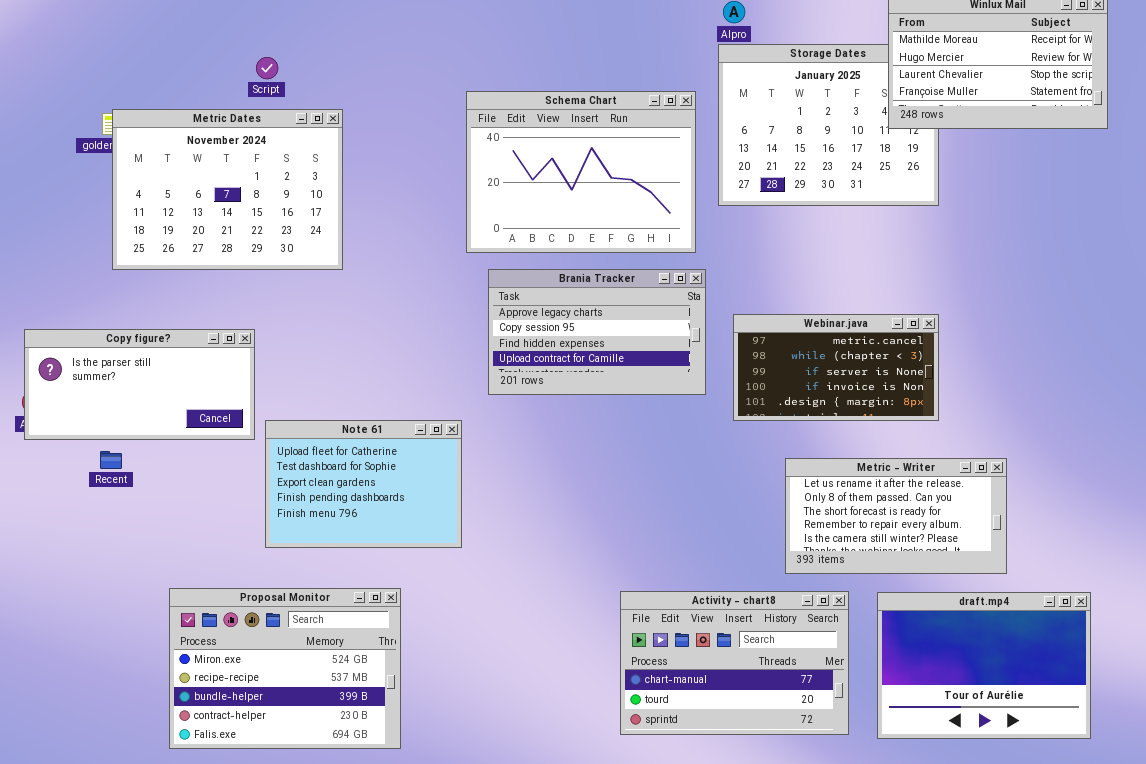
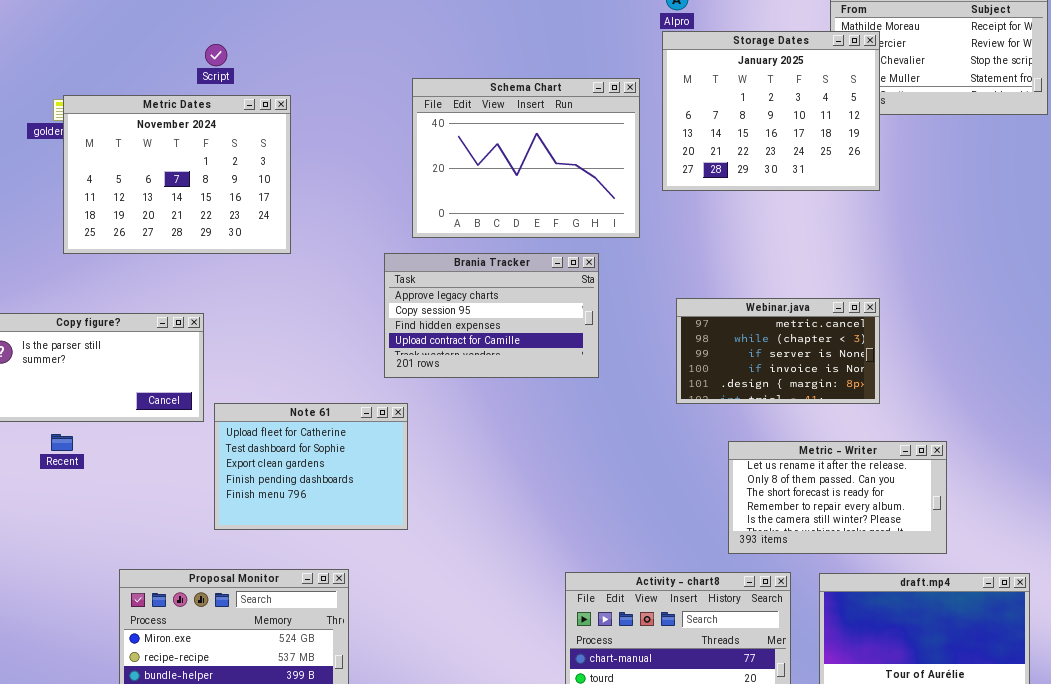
Storage Dates: [718,44,939,206] -> [662,31,880,191], raised
Brania Tracker: [488,269,706,395] -> [384,253,599,378], moved

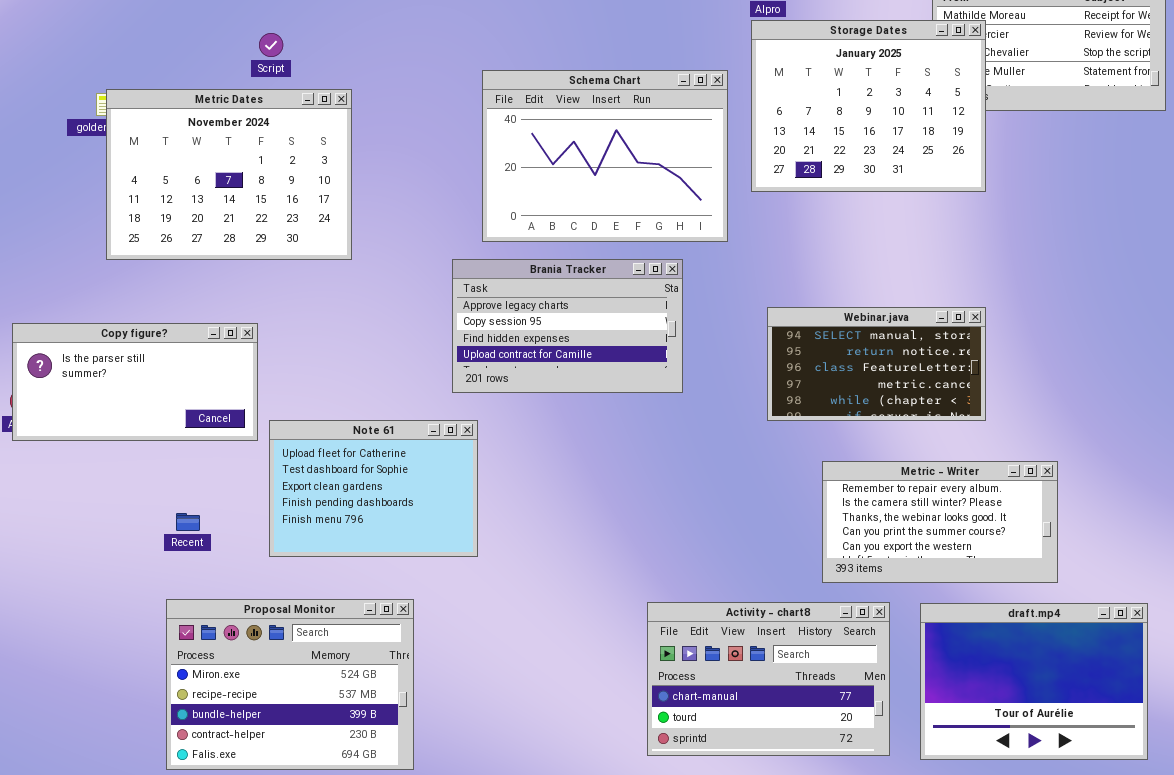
Webinar.java: [676,298,880,404] -> [767,307,986,421], scrolled up 3 rows
Recent: [51,434,73,451] -> [176,513,200,531], moved
Metric - Writer: [728,441,947,554] -> [822,461,1058,583], scrolled down 3 rows

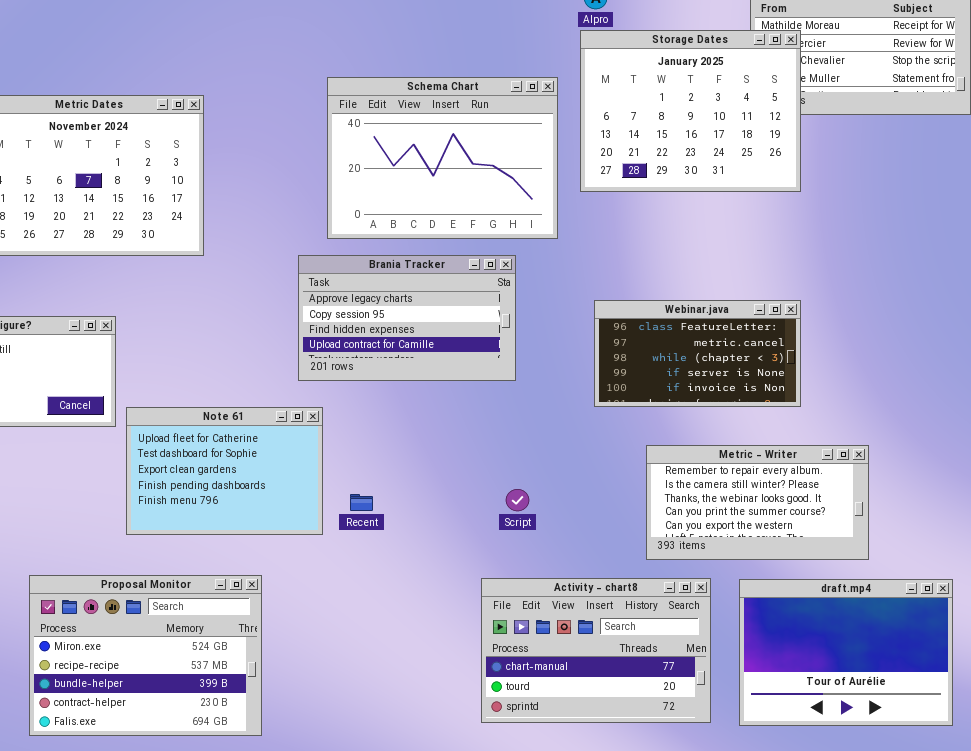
Script: [259,33,283,57] -> [506,489,529,511], moved
Webinar.java: [767,307,986,421] -> [594,300,801,407], scrolled down 2 rows
Recent: [176,513,200,531] -> [350,494,373,511], moved

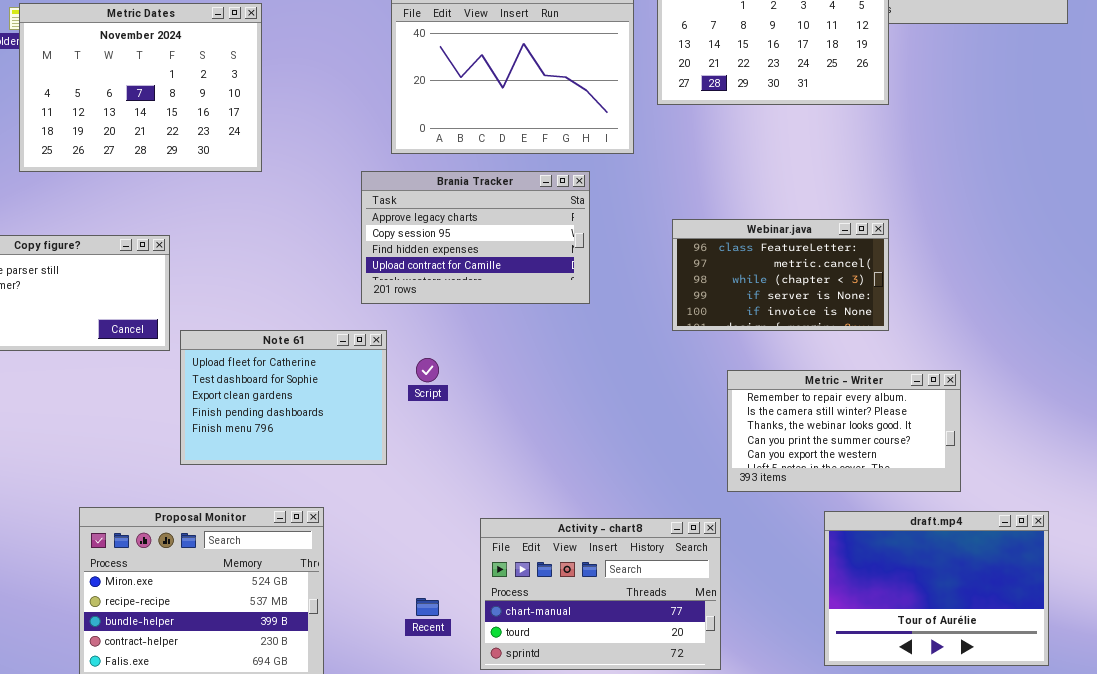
Script: [506,489,529,511] -> [416,358,439,382], moved
Recent: [350,494,373,511] -> [416,598,439,616], moved
Activity - chart8: [481,578,711,723] -> [480,518,721,670], moved

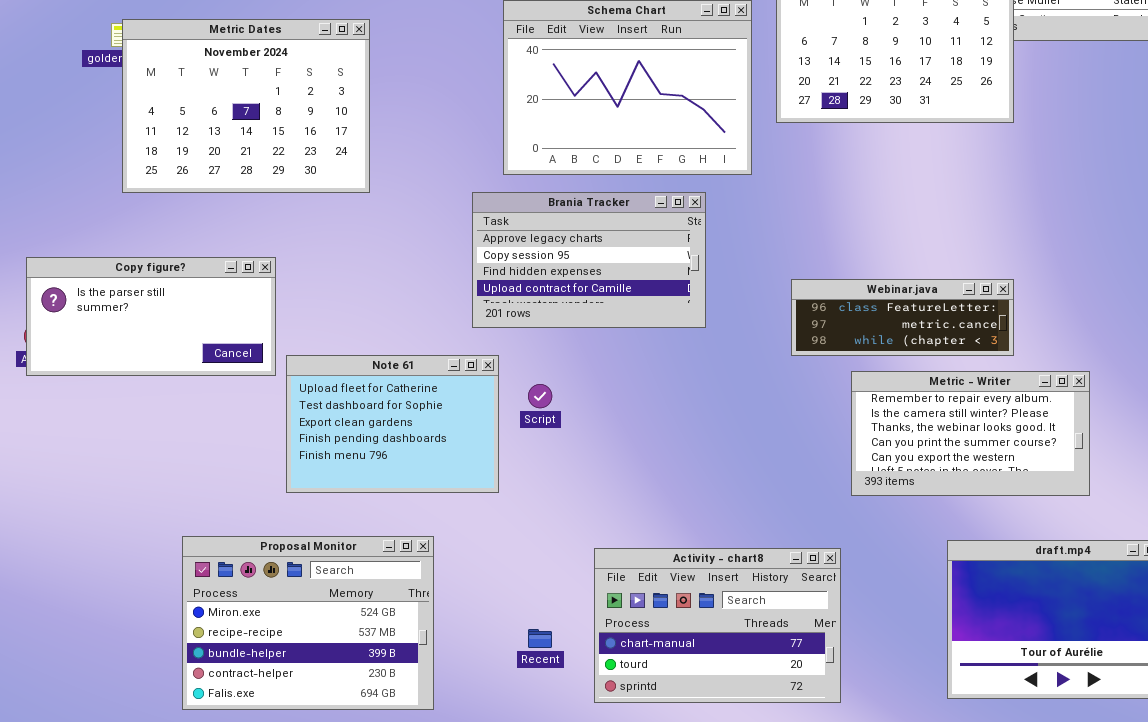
Webinar.java: [672,219,889,331] -> [791,279,1014,356], resized
Metric - Writer: [727,370,961,492] -> [851,371,1090,496], moved

